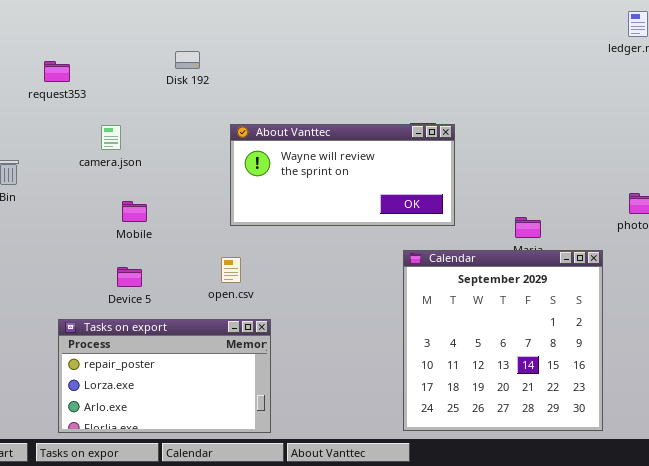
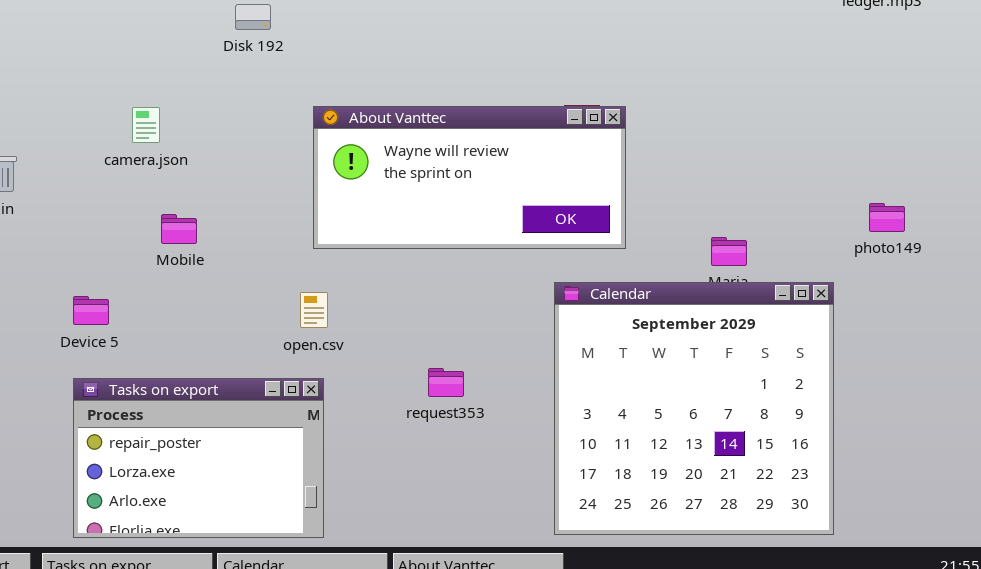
request353: [44,61,70,82] -> [428,368,464,397], moved
Device 5: [117,267,142,287] -> [73,296,109,325], moved
Tasks on export: [58,319,271,433] -> [73,378,324,538], resized

